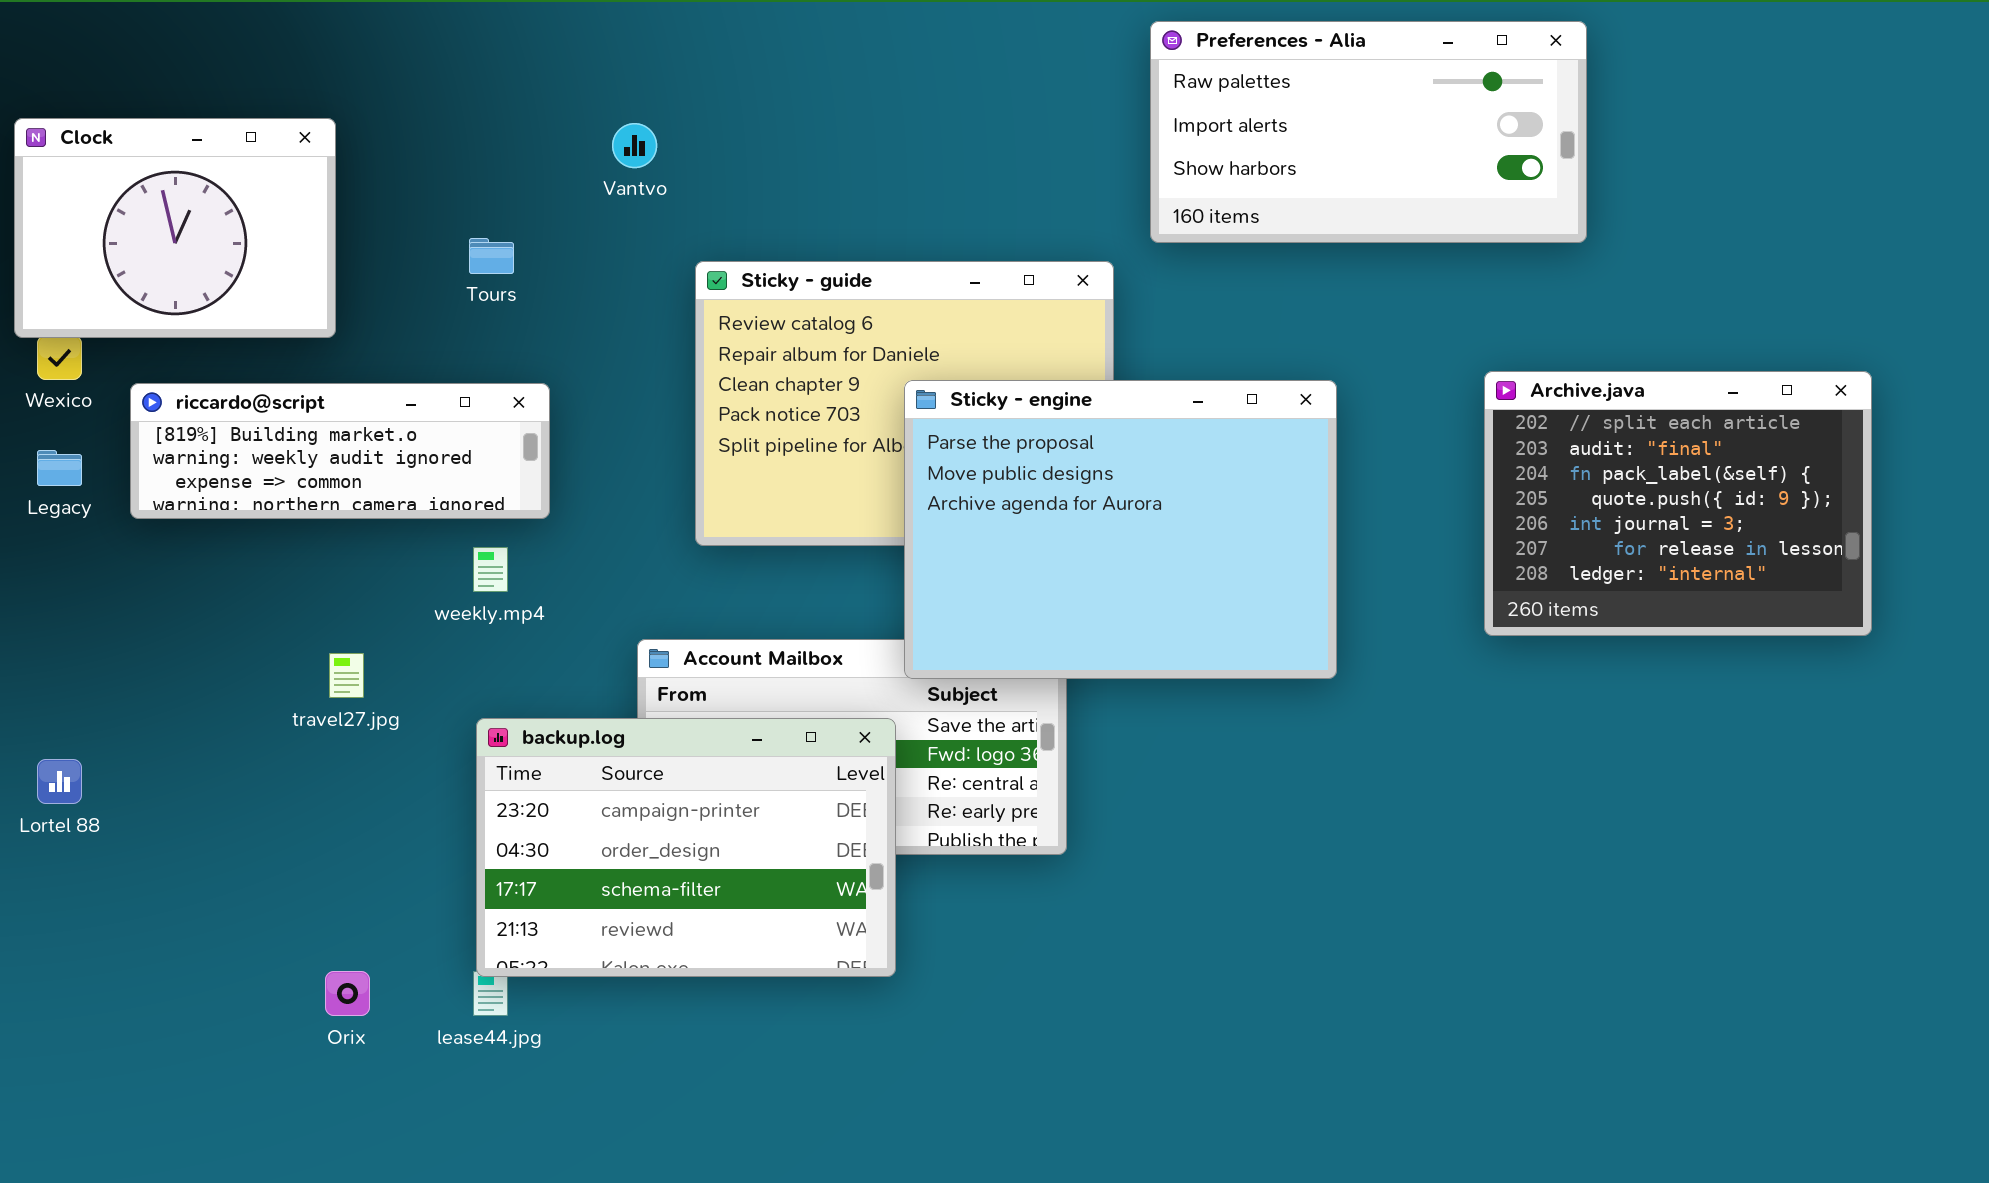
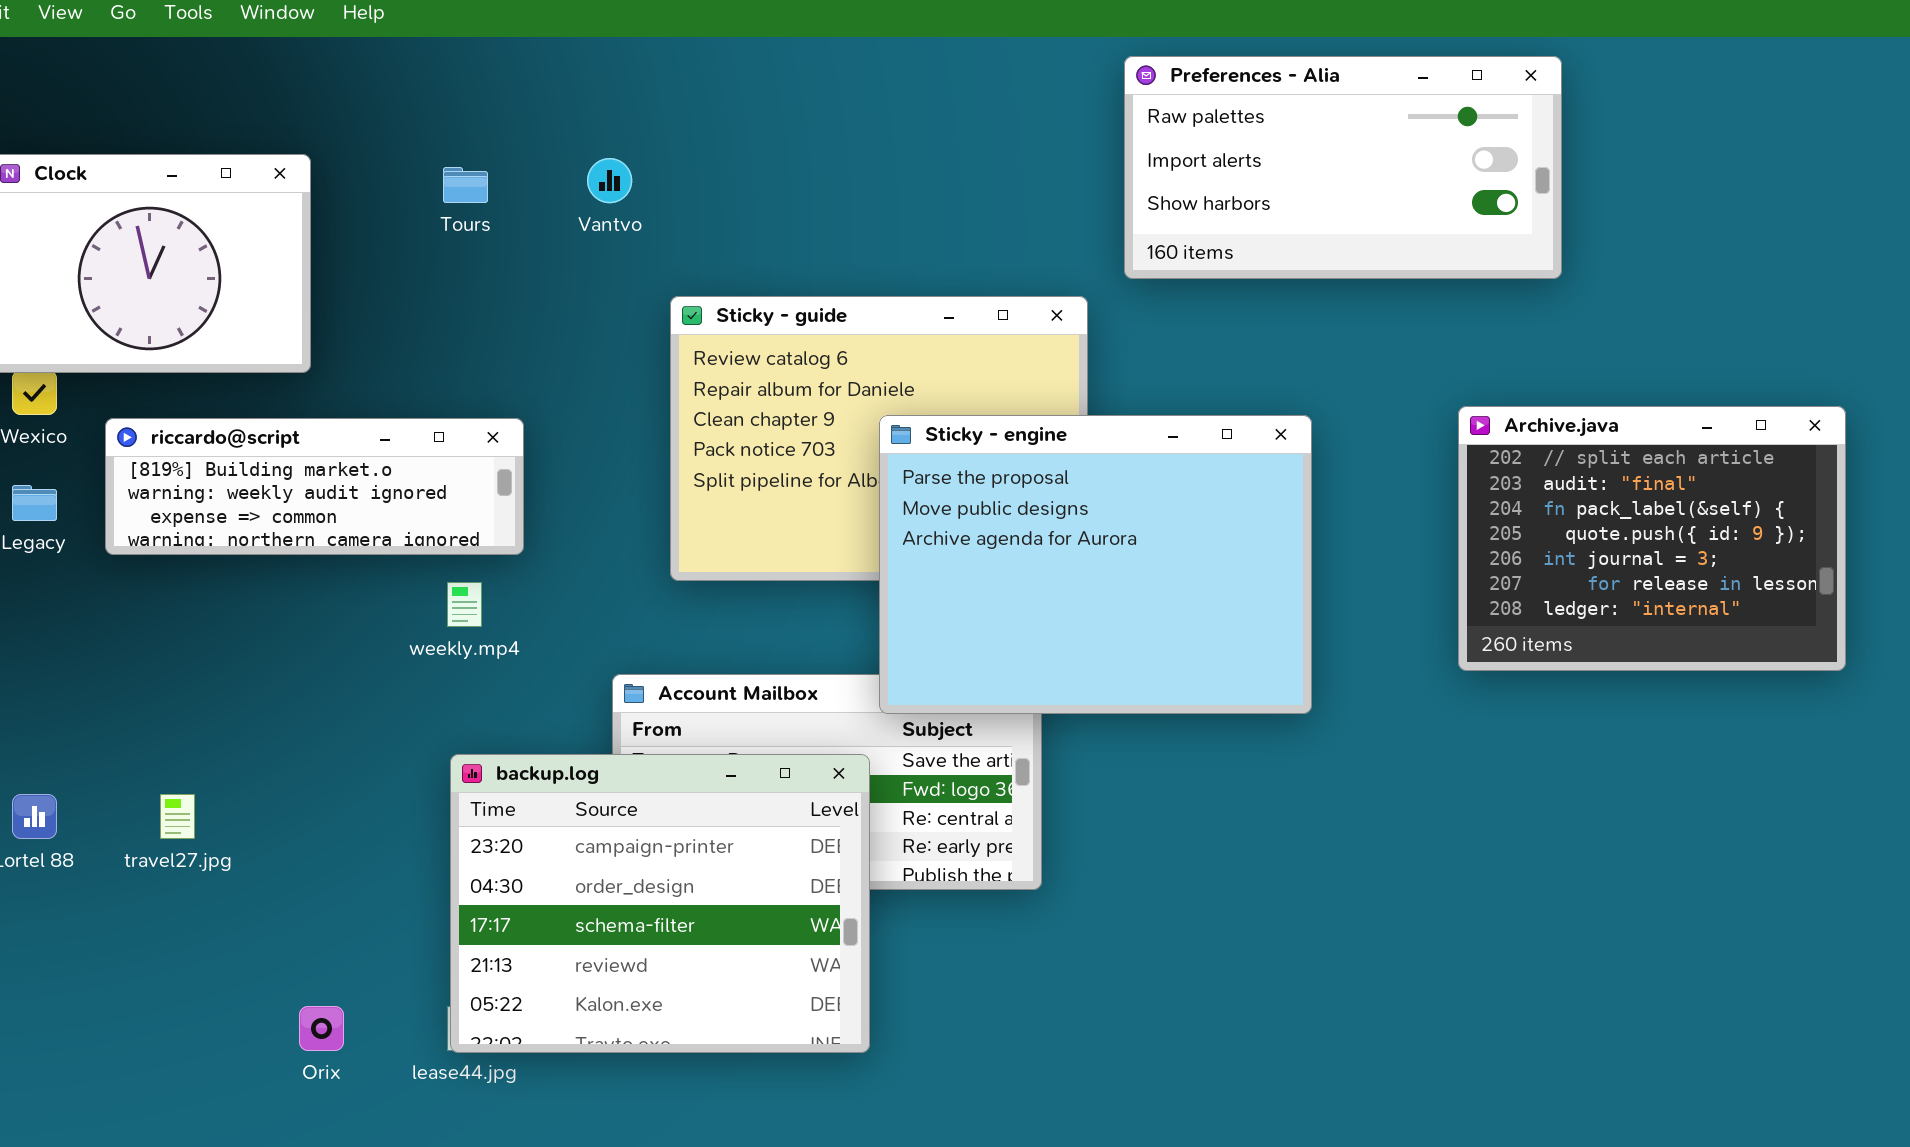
Tours: [469,238,514,274] -> [443,167,488,203], moved
travel27.jpg: [329,653,364,698] -> [160,794,195,839], moved
backup.log: [476,718,896,977] -> [450,754,870,1053], resized

